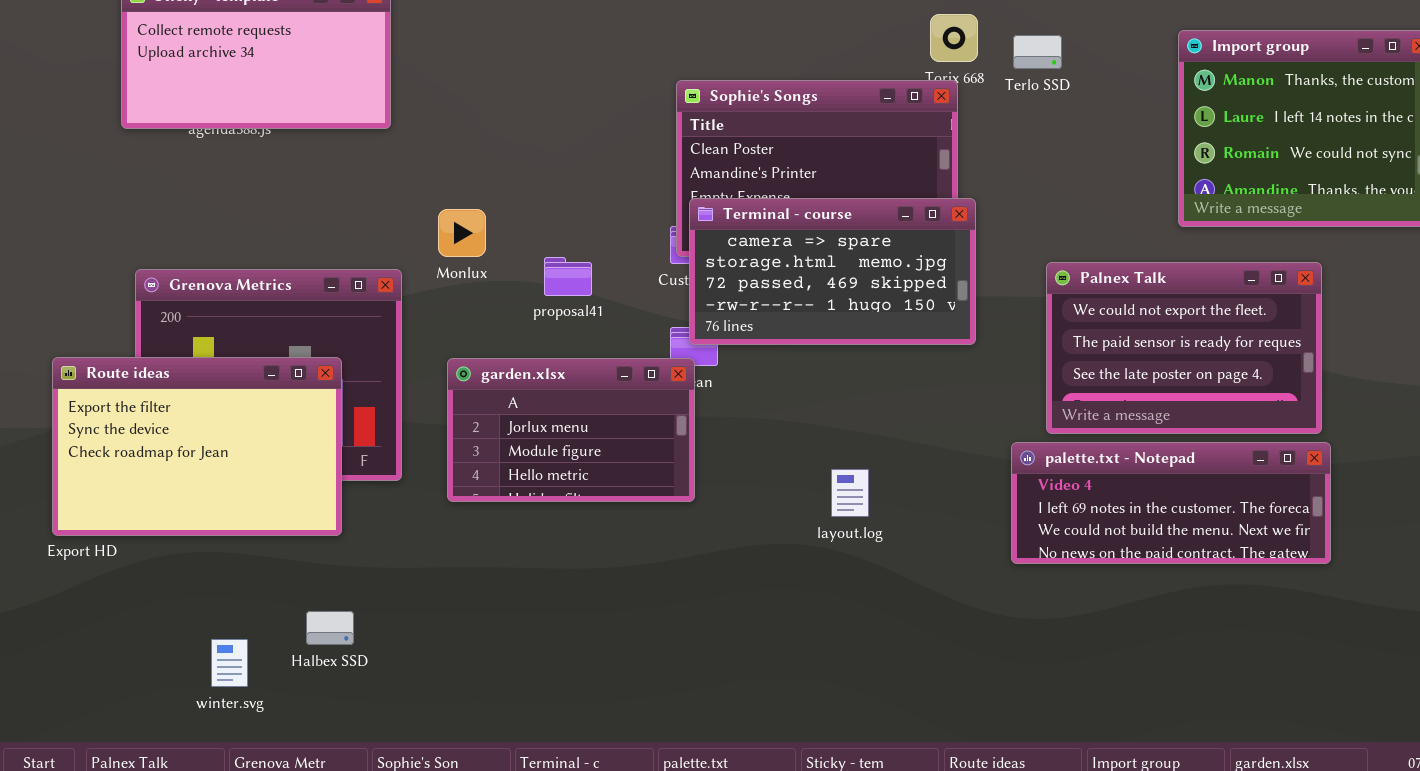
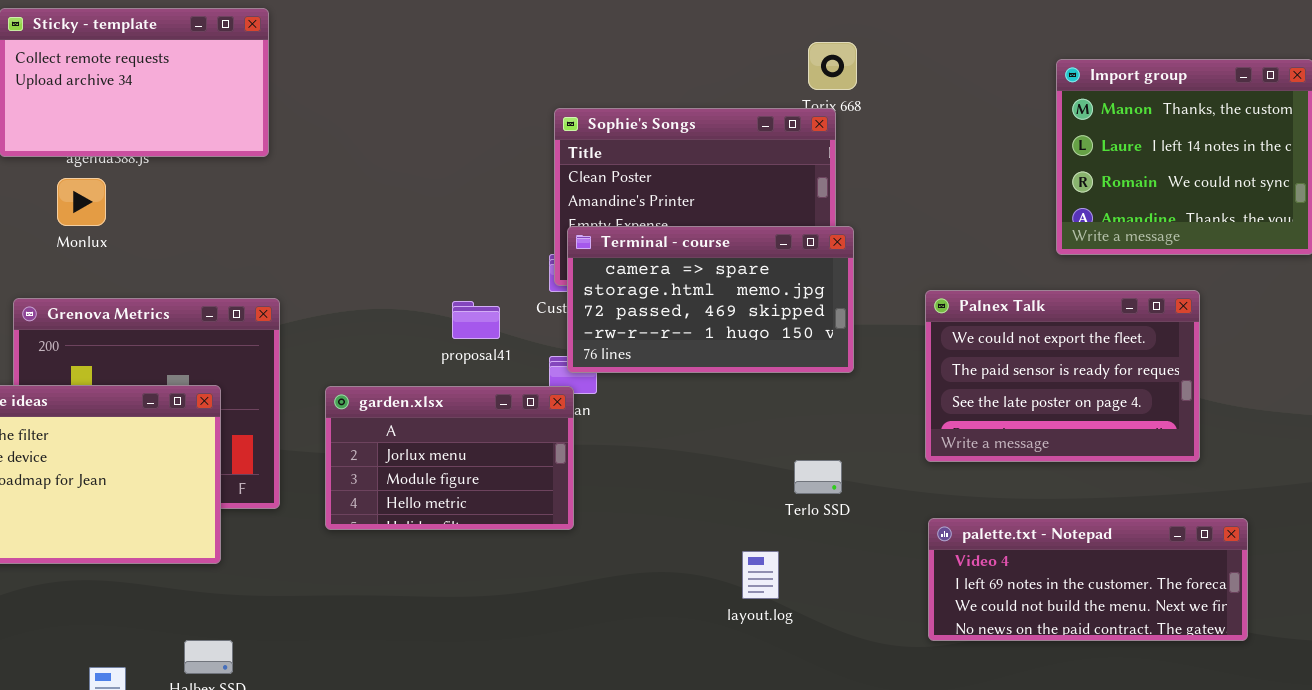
Terlo SSD: [1013,35,1062,69] -> [794,460,842,494], moved
Monlux: [438,209,486,257] -> [57,178,106,226], moved
proposal41: [544,257,592,296] -> [452,301,500,339], moved
palette.txt - Notepad: [1011,442,1331,564] -> [928,518,1248,641], moved
layout.log: [831,469,869,517] -> [742,551,779,599], moved

